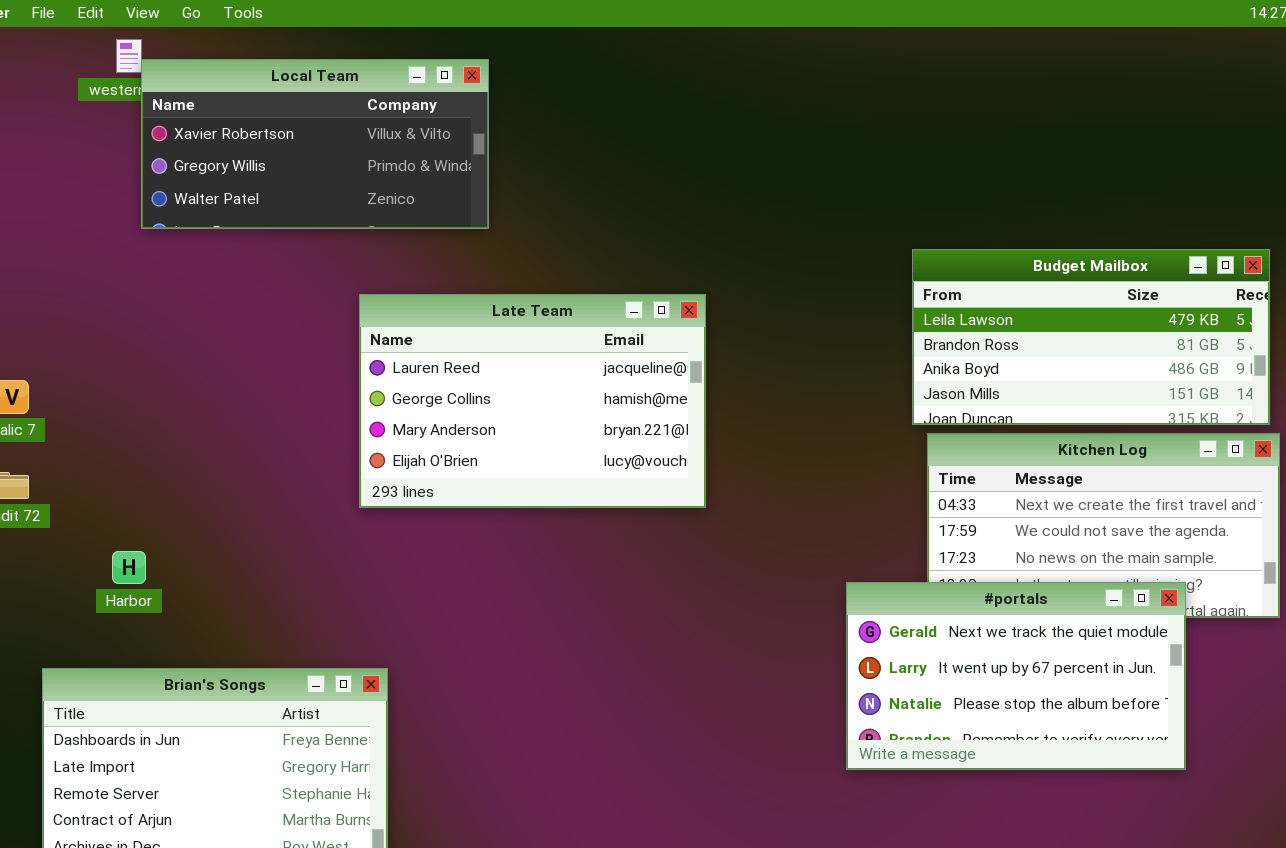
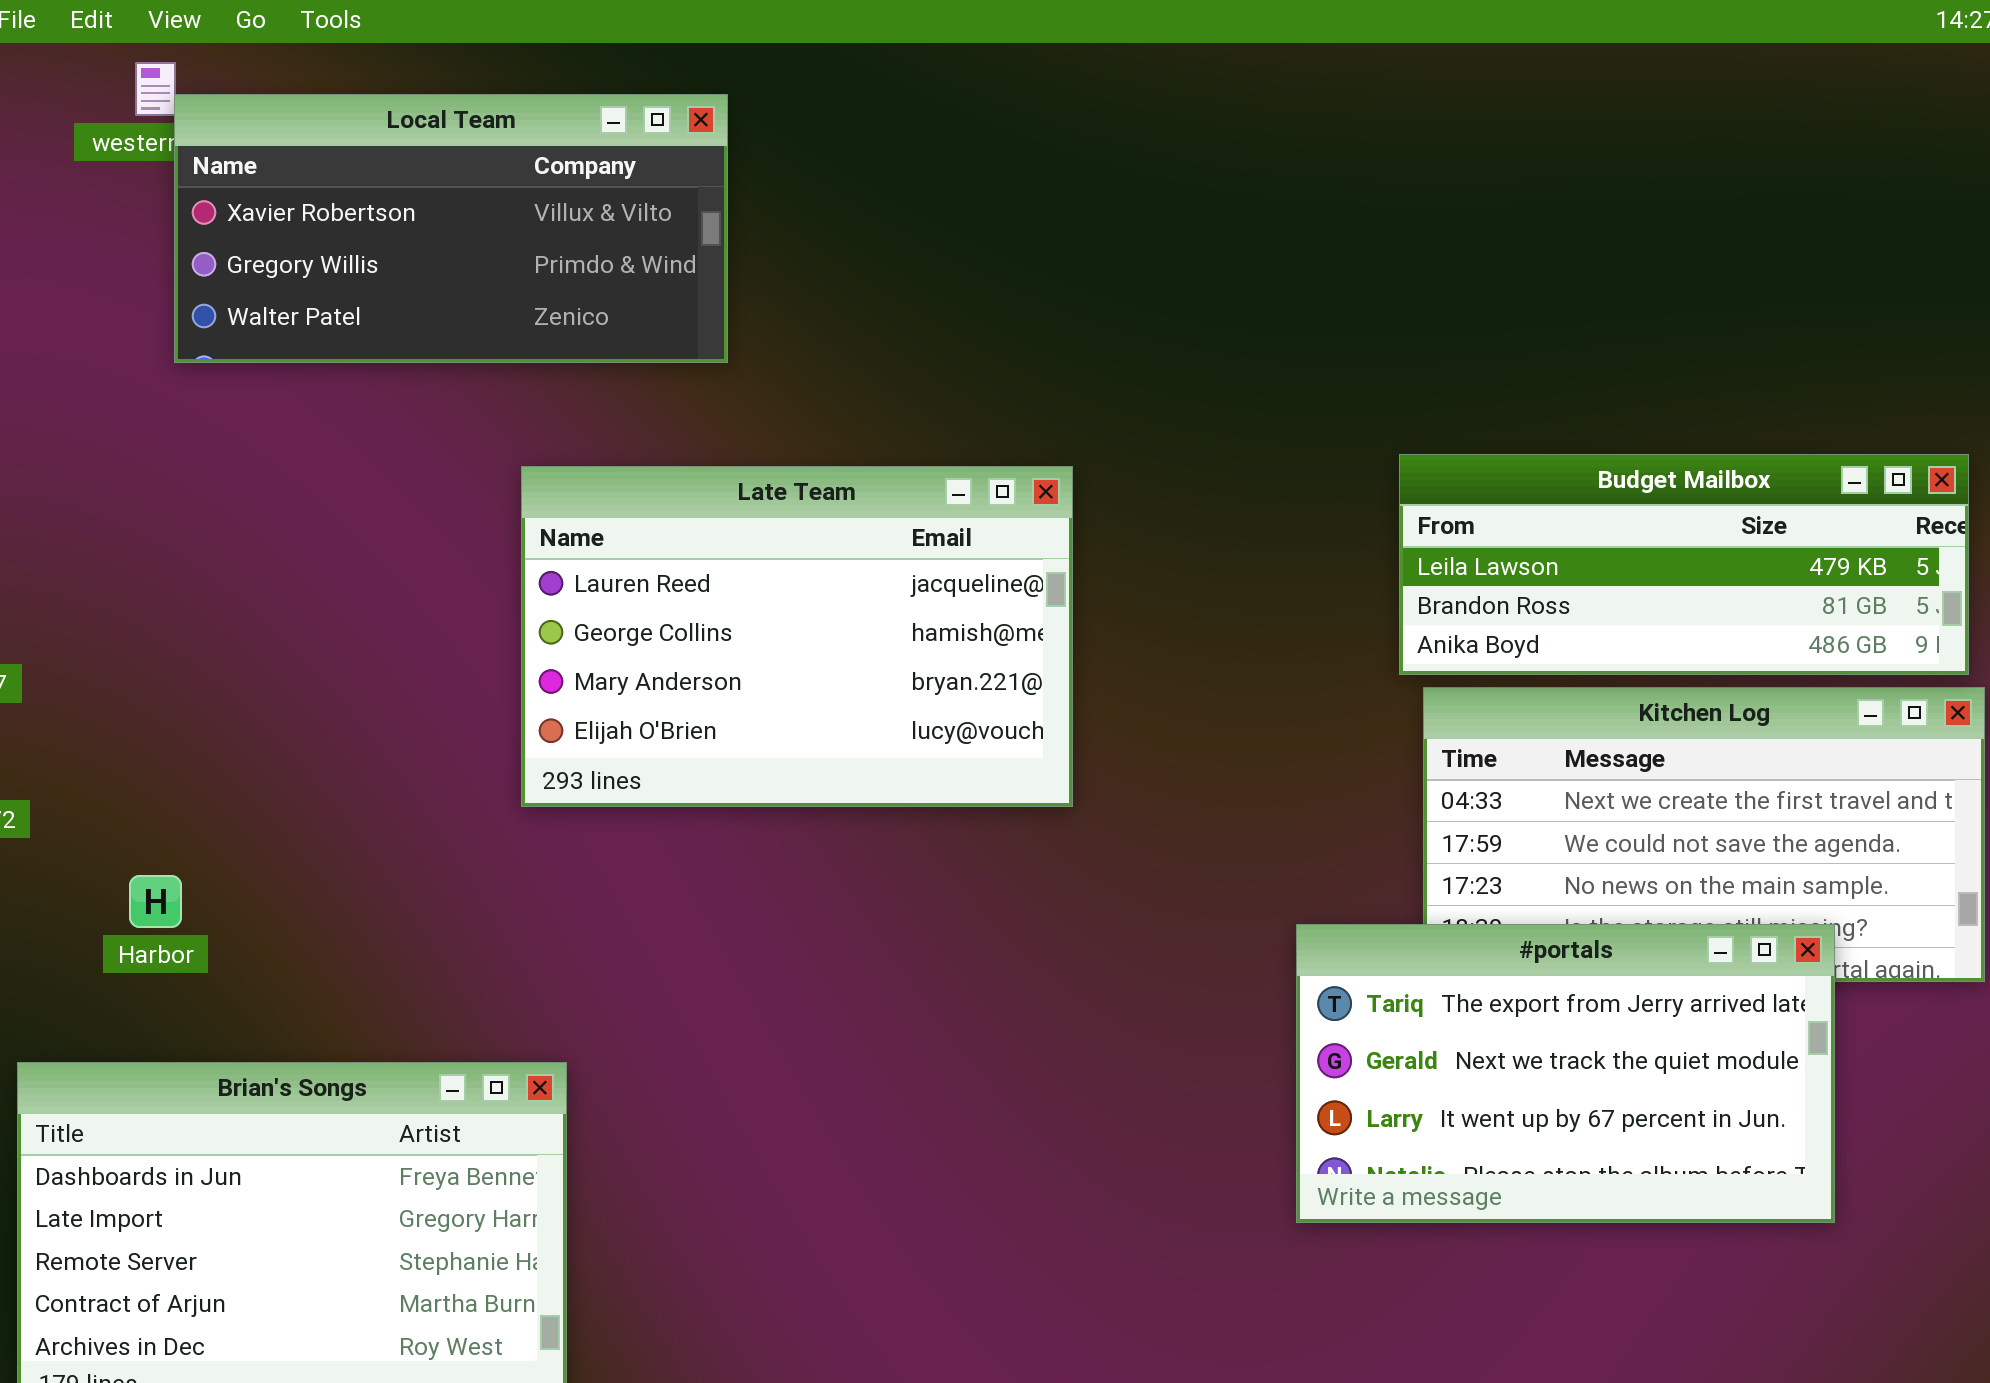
Budget Mailbox: [912,249,1270,425] -> [1399,454,1969,675], resized
#portals: [846,582,1186,770] -> [1296,924,1835,1223], scrolled up 1 row

